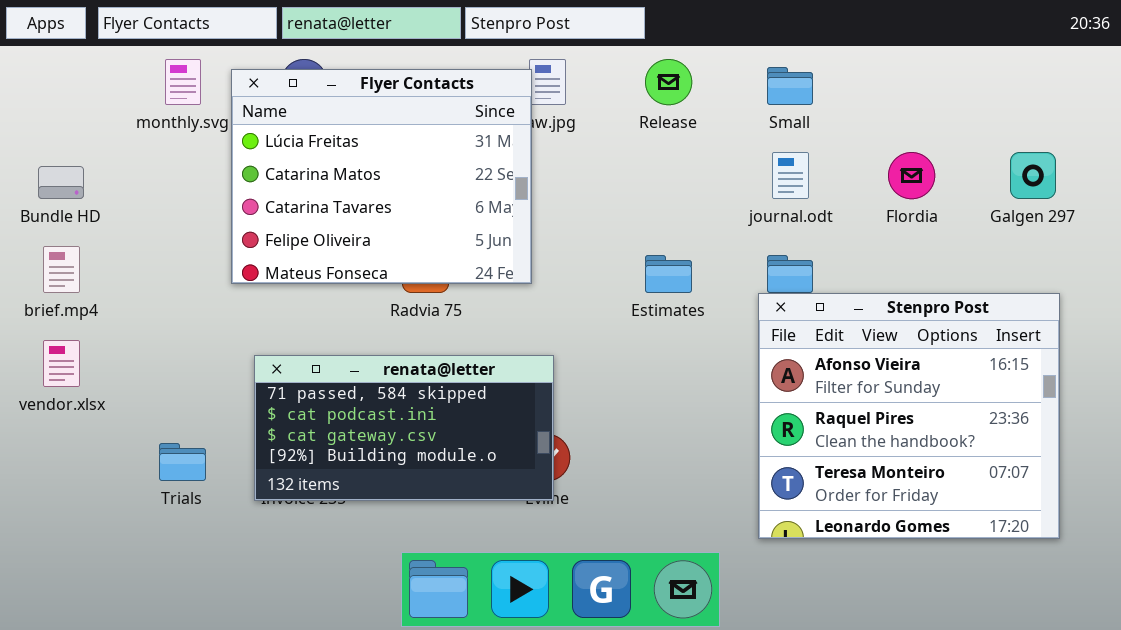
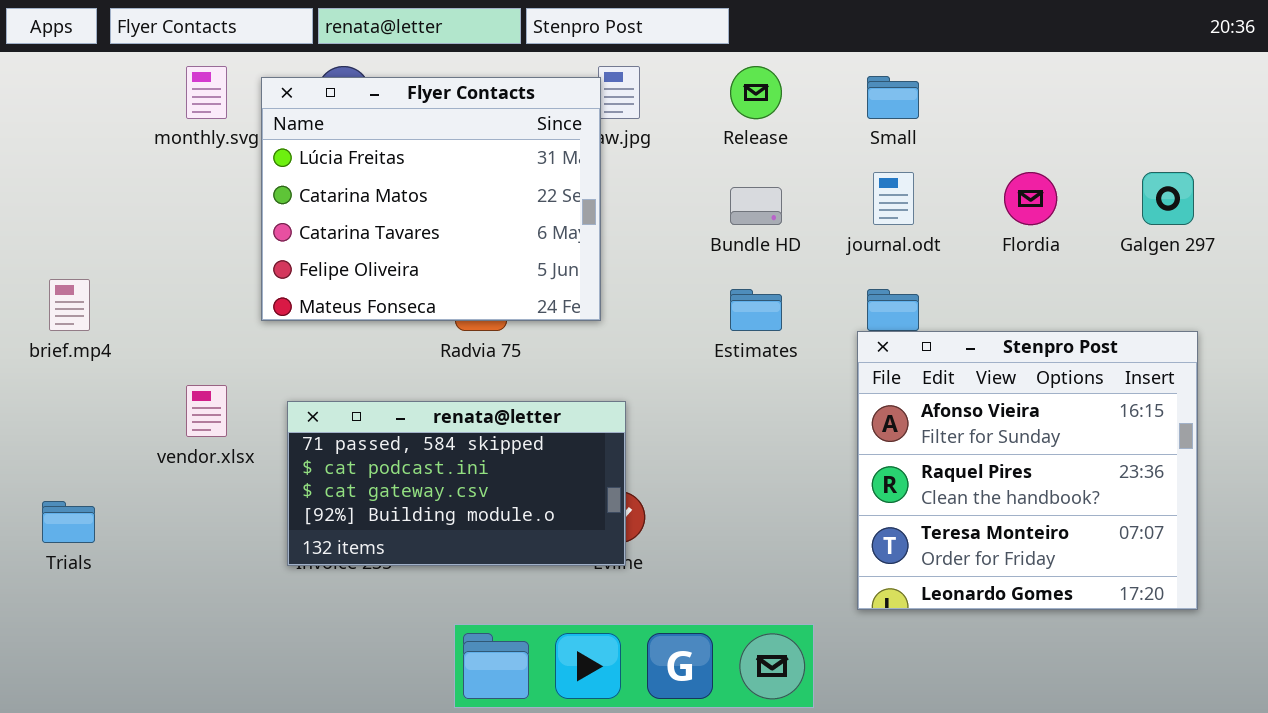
Bundle HD: [38,166,84,199] -> [730,187,782,225], moved
vendor.xlsx: [43,340,80,387] -> [186,385,227,437], moved
Trials: [159,443,206,481] -> [42,501,95,543], moved

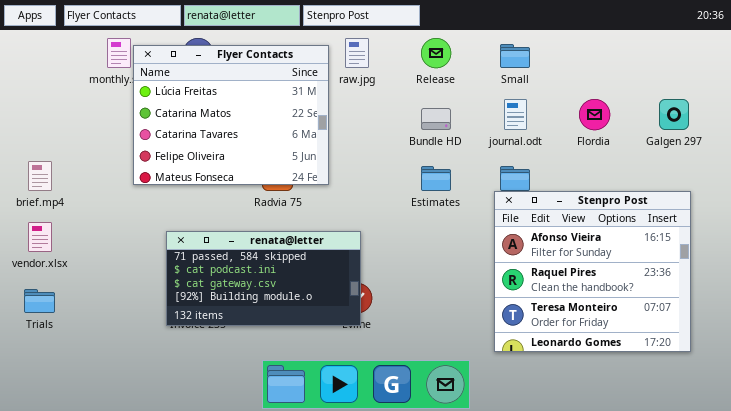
Flyer Contacts: [261,77,601,321] -> [133,45,329,185], moved
vendor.xlsx: [186,385,227,437] -> [28,222,52,252], moved

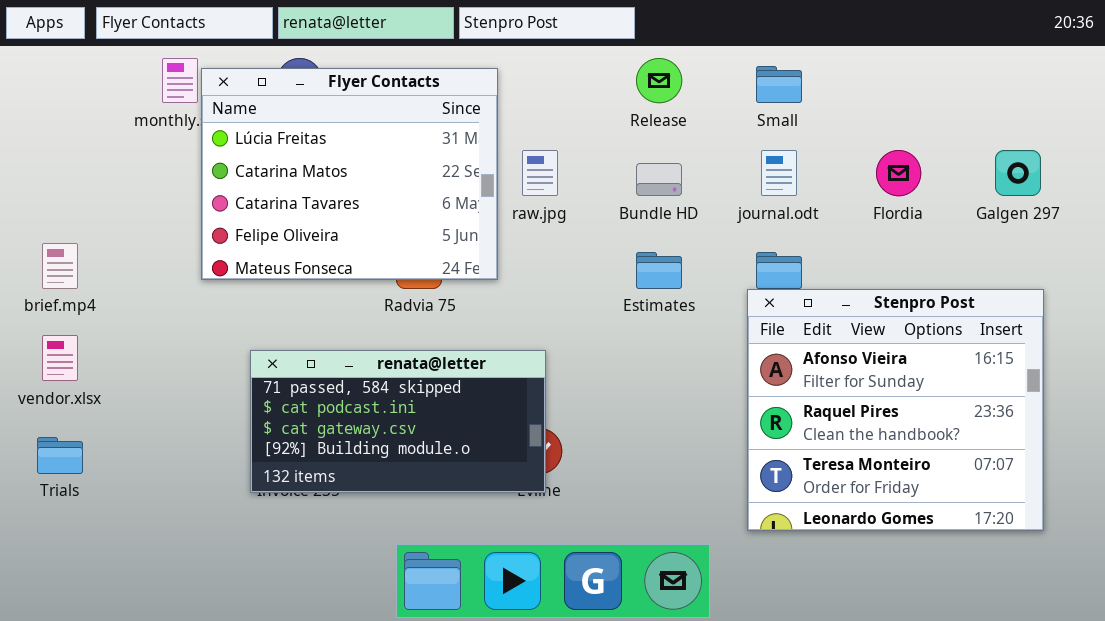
raw.jpg: [345,38,369,68] -> [522,150,558,196], moved

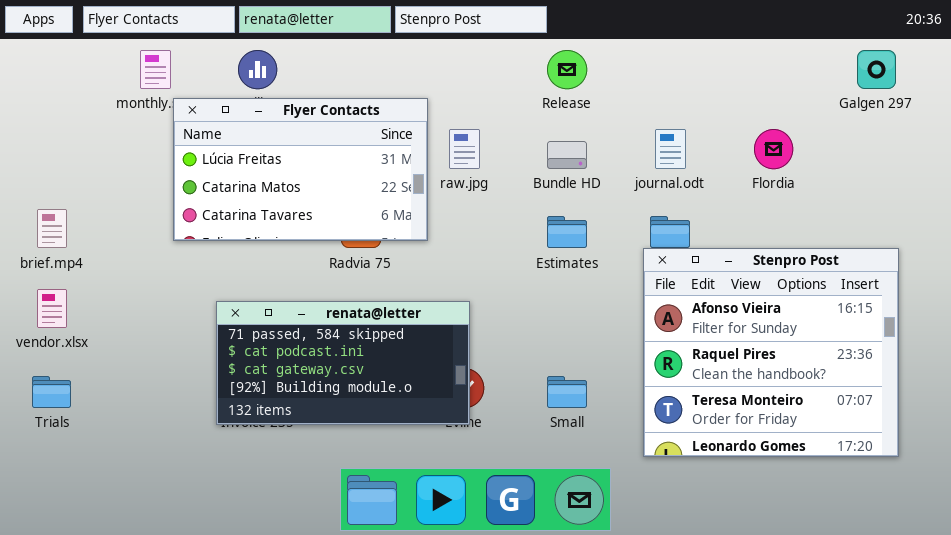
Small: [756,66,802,103] -> [547,376,587,408], moved
Flyer Contacts: [201,68,498,280] -> [173,98,428,241], resized
Galgen 297: [995,150,1041,196] -> [857,50,896,89], moved

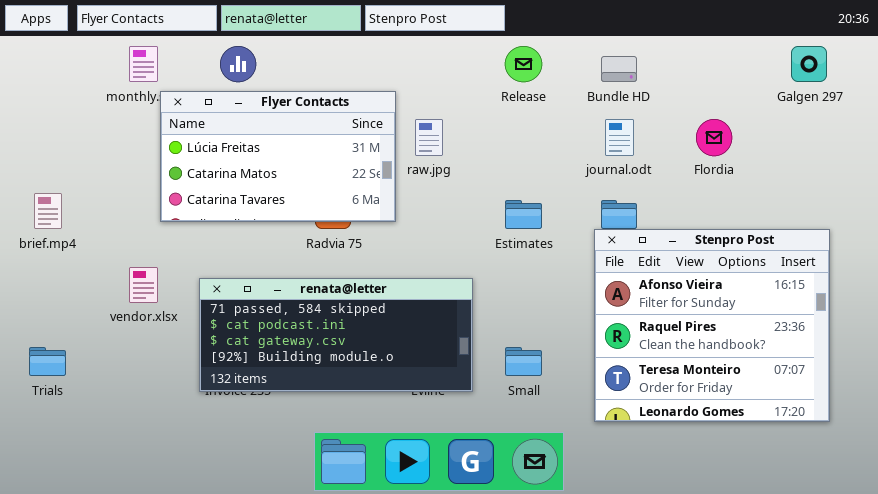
Bundle HD: [547,141,587,169] -> [601,56,637,82], moved
vendor.xlsx: [37,289,67,328] -> [129,267,158,303], moved
renata@letter: [216,301,470,425] -> [199,278,473,392], resized

